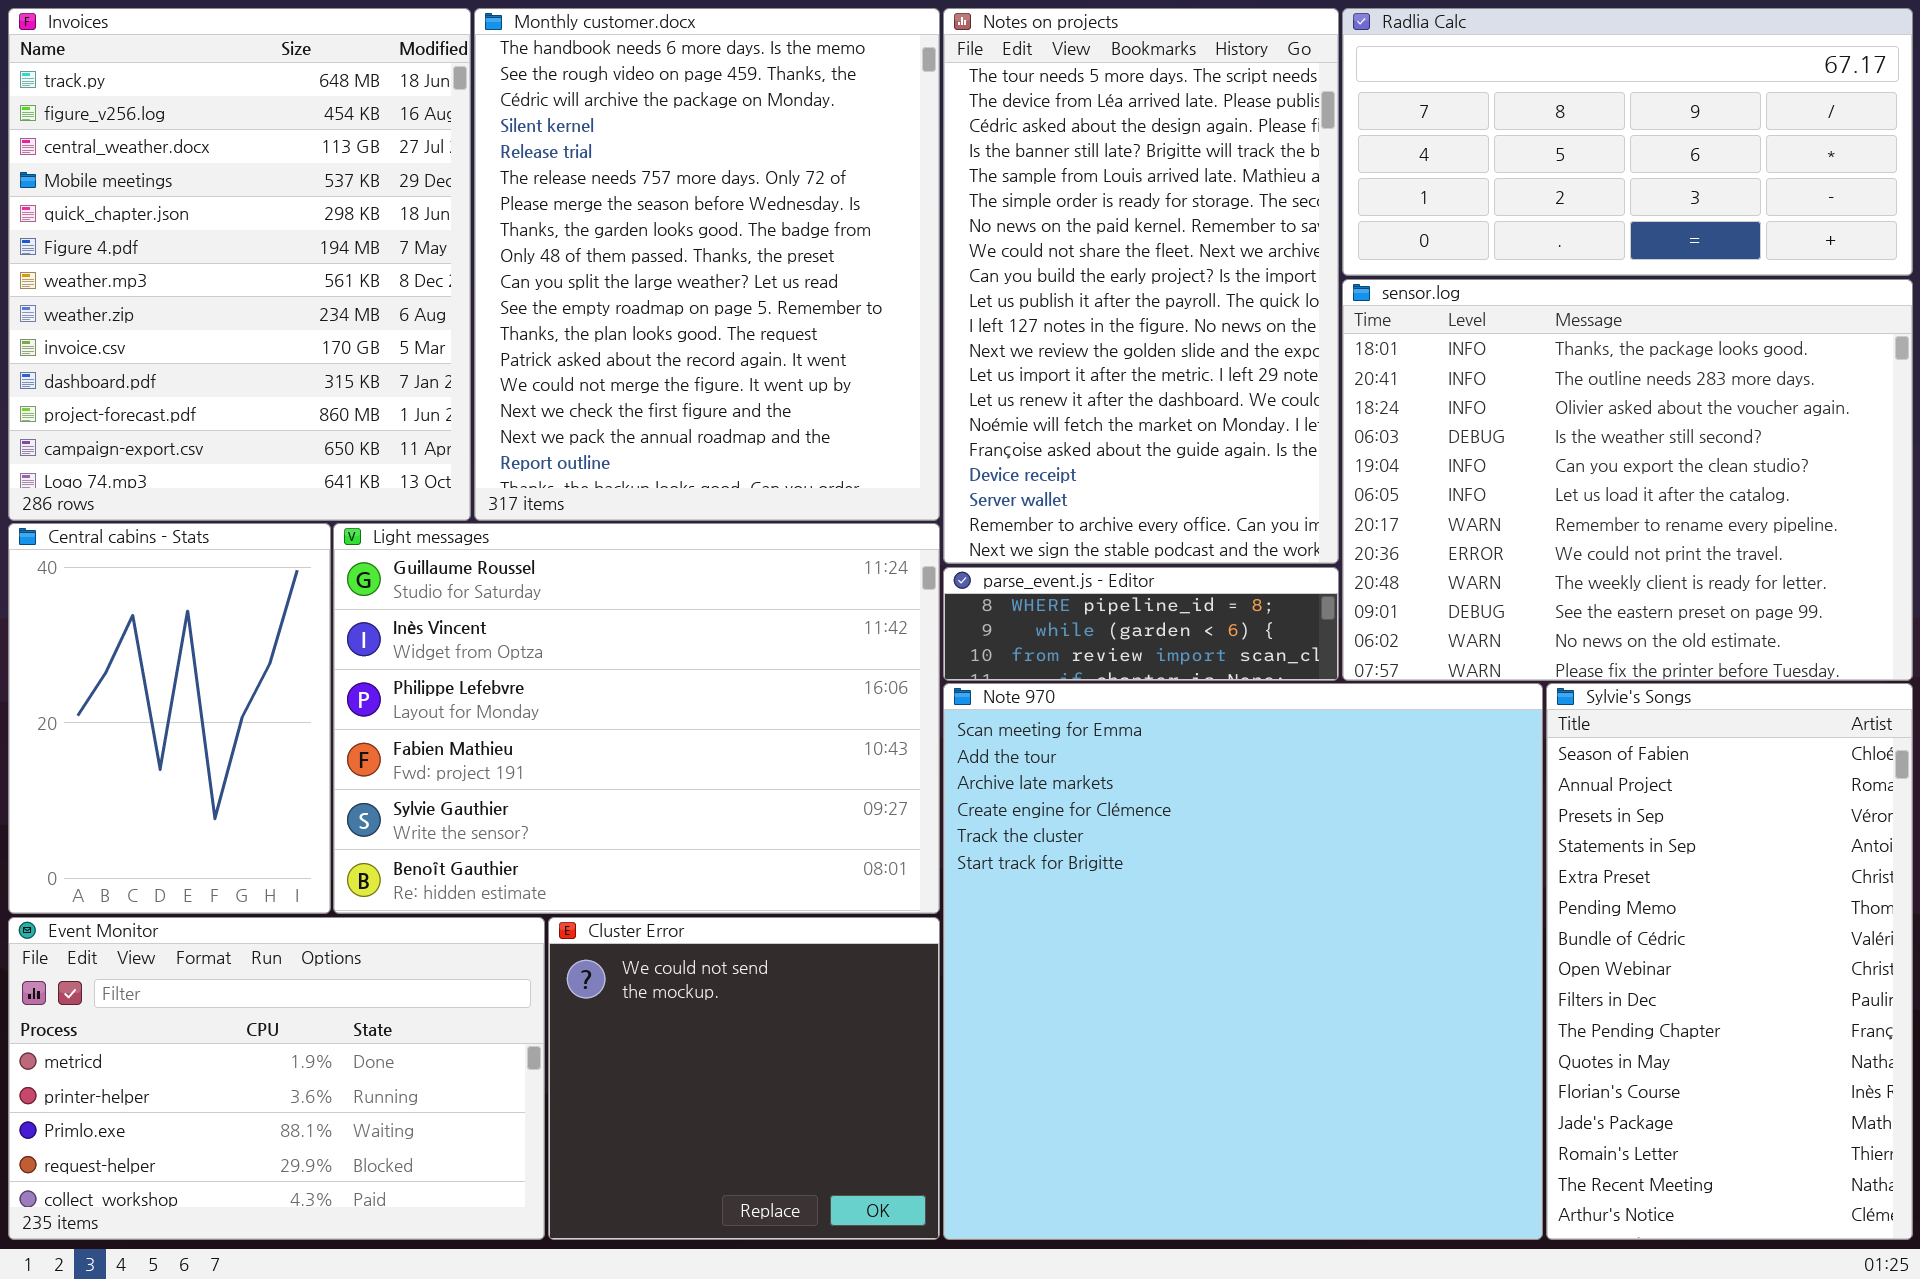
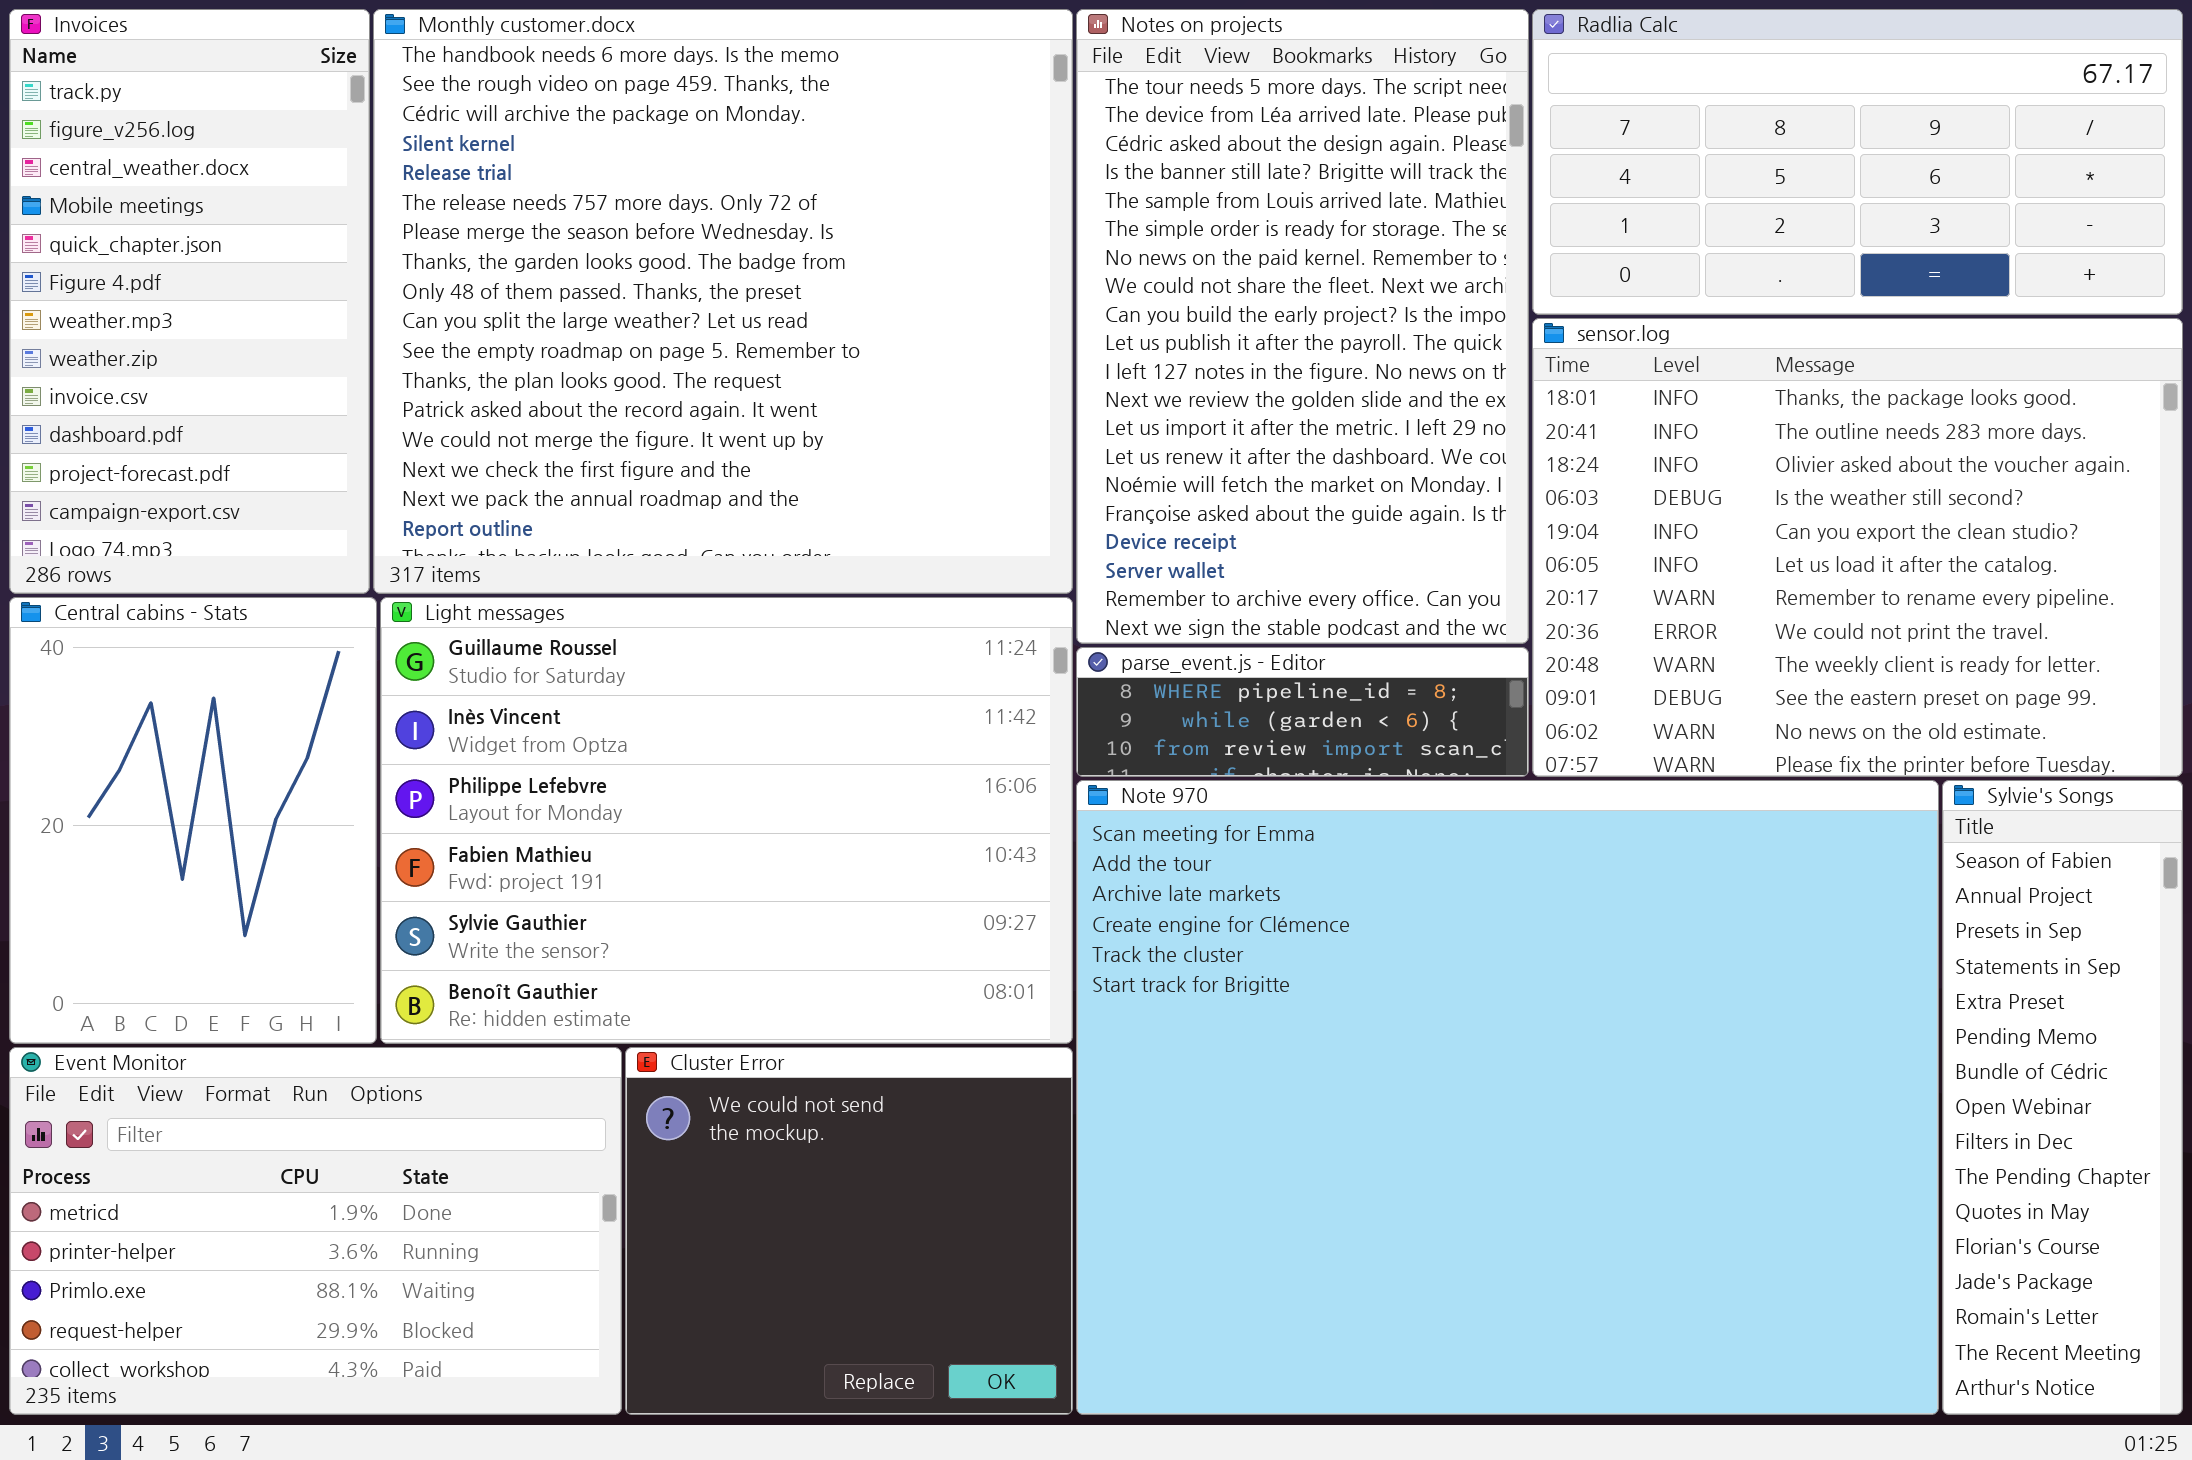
Invoices: [8,8,471,521] -> [9,9,370,594], resized
Monthly customer.docx: [474,8,940,521] -> [373,9,1073,594], resized
Note 970: [943,683,1543,1240] -> [1076,780,1939,1415], resized
Sylvie's Songs: [1546,683,1913,1240] -> [1942,780,2183,1415], resized

